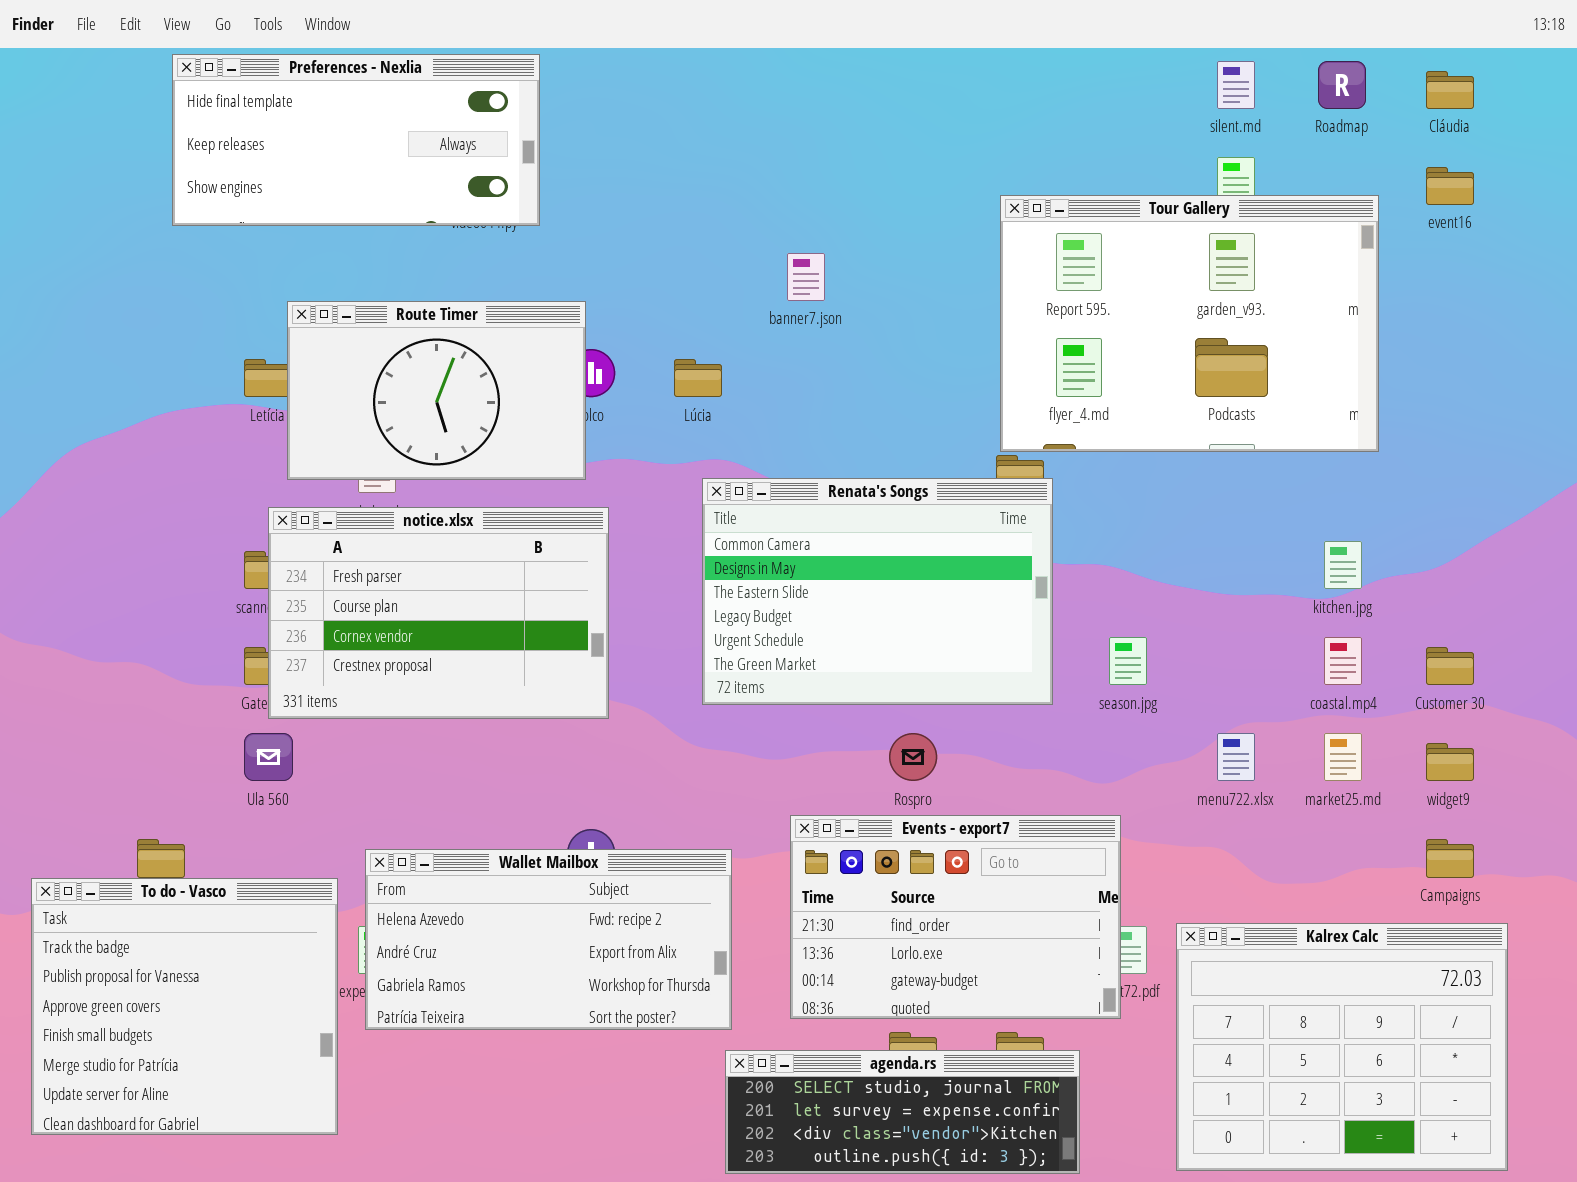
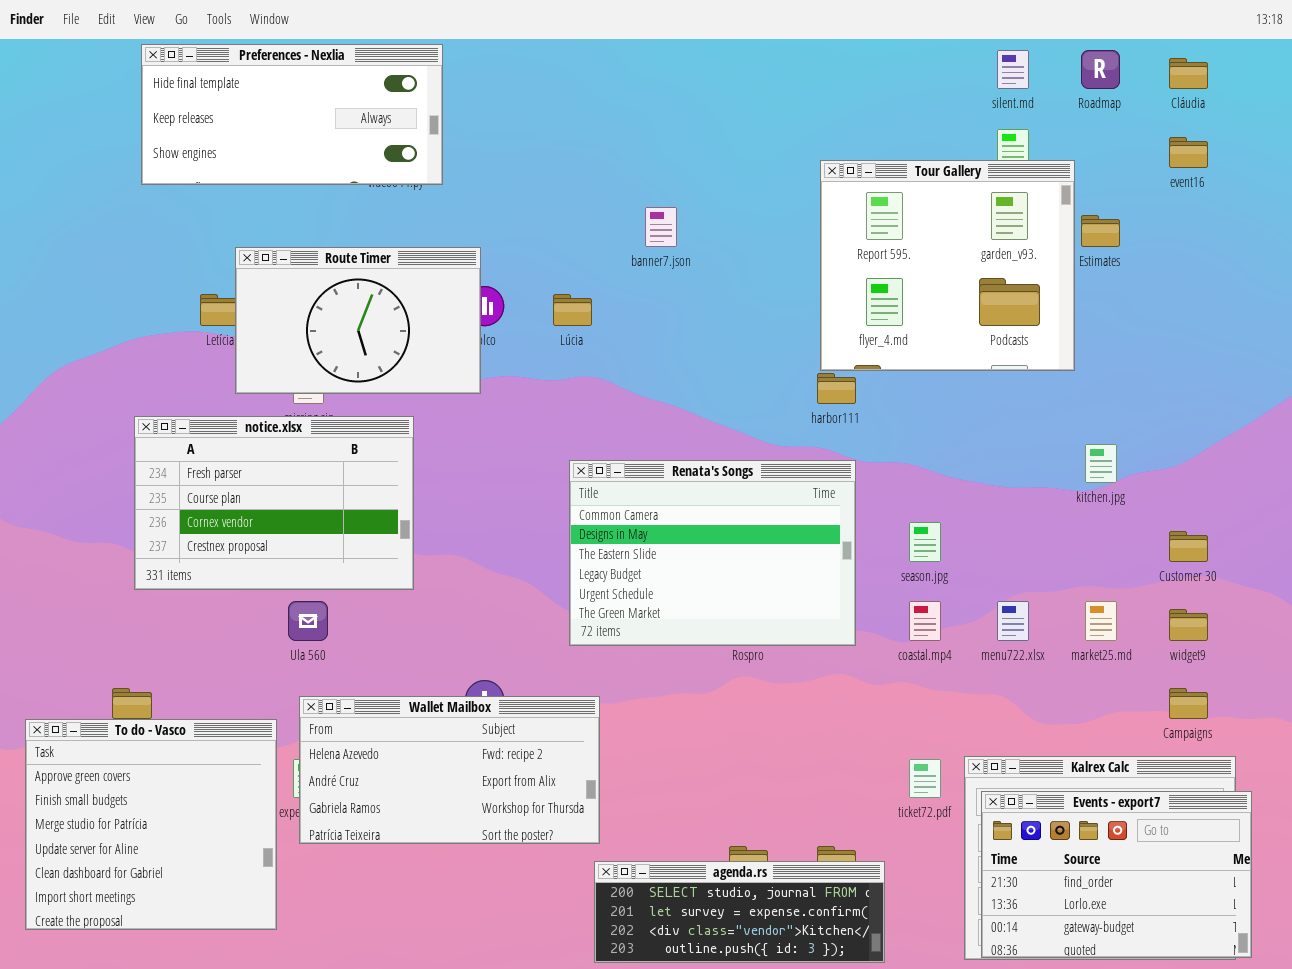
Tour Gallery: [1000,195,1379,452] -> [820,160,1075,371], resized
Renata's Songs: [702,478,1053,705] -> [569,460,856,646], moved
notice.xlsx: [268,507,609,719] -> [134,416,414,590], moved
coastal.mp4: [1324,637,1362,685] -> [909,601,941,641], moved
Ula 560: [244,733,293,781] -> [288,601,328,641], moved
Events - export7: [790,815,1121,1019] -> [981,791,1252,958], moved
To do - Vasco: [31,878,338,1135] -> [25,719,277,930], scrolled down 2 rows

